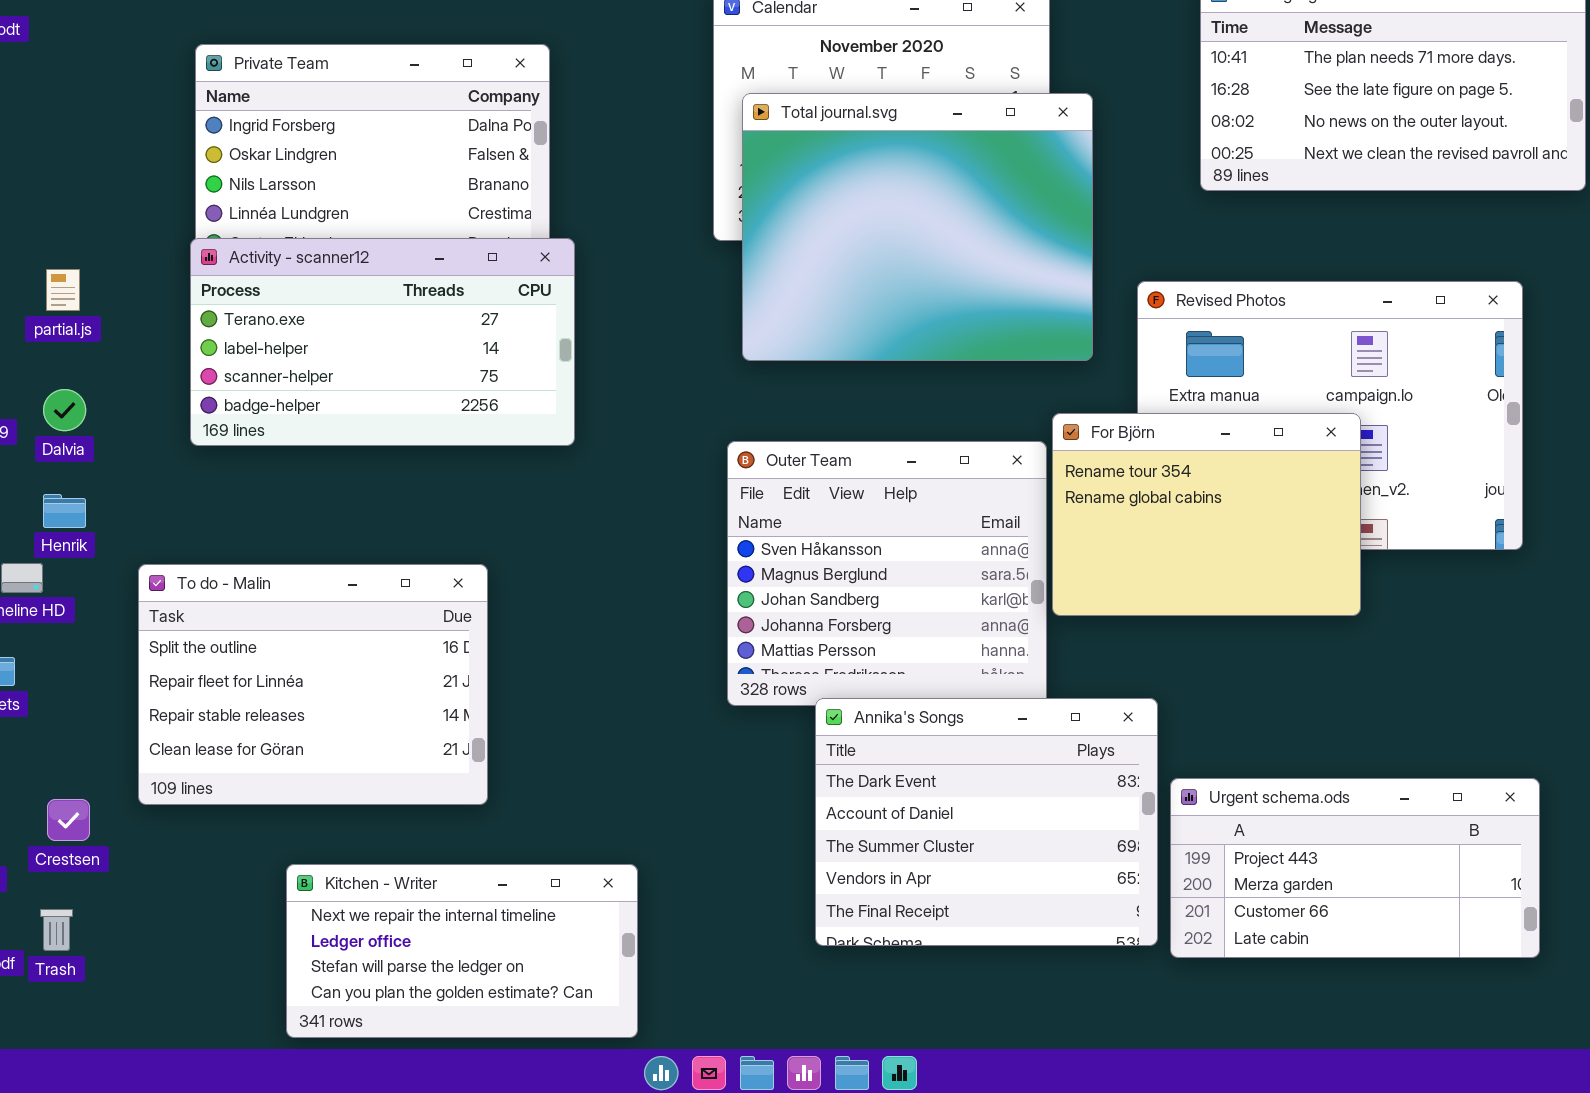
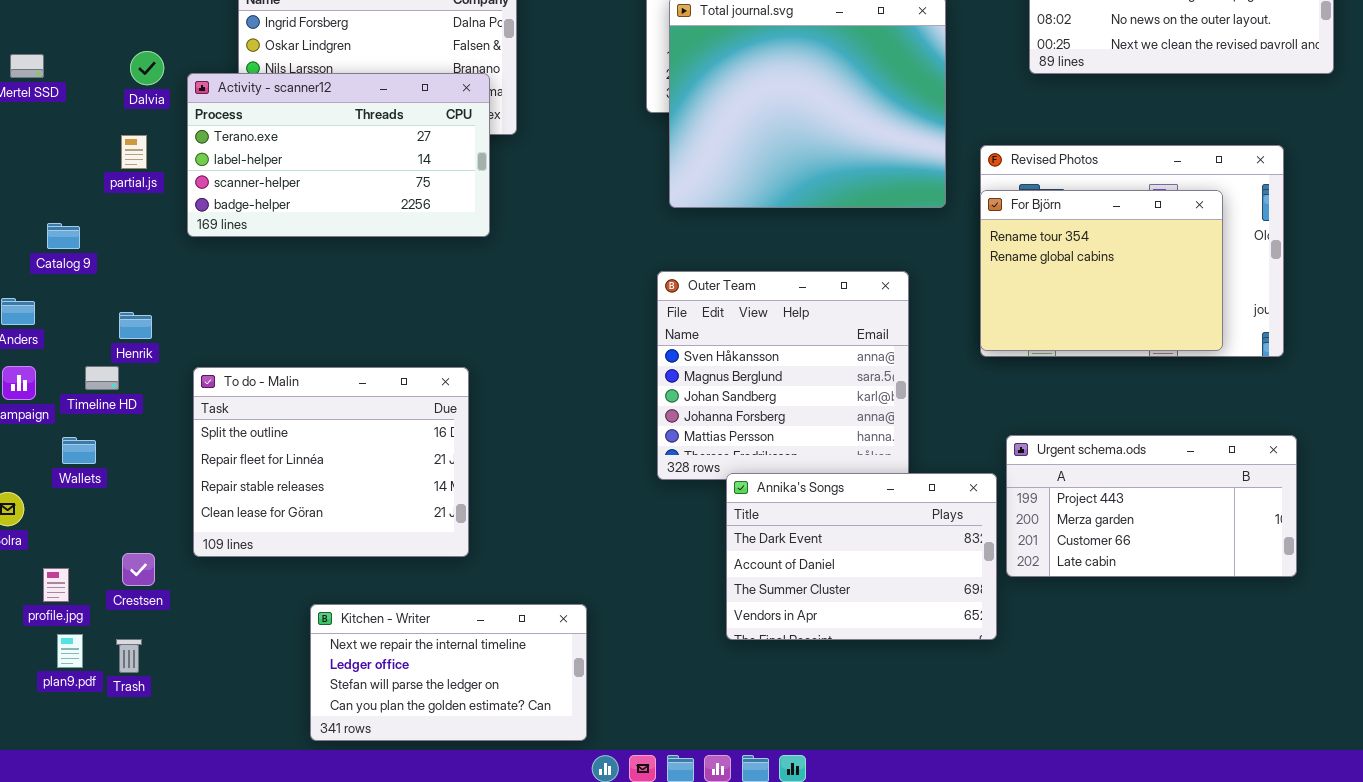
Activity - scanner12: [190,238,575,446] -> [187,73,490,237], moved
Dalvia: [43,389,86,431] -> [130,51,164,85], moved
For Björn: [1052,413,1361,616] -> [980,190,1223,351], moved
Annika's Songs: [815,698,1158,946] -> [726,473,997,640], resized
Urgent schema.ods: [1170,778,1540,958] -> [1006,435,1297,577], moved

